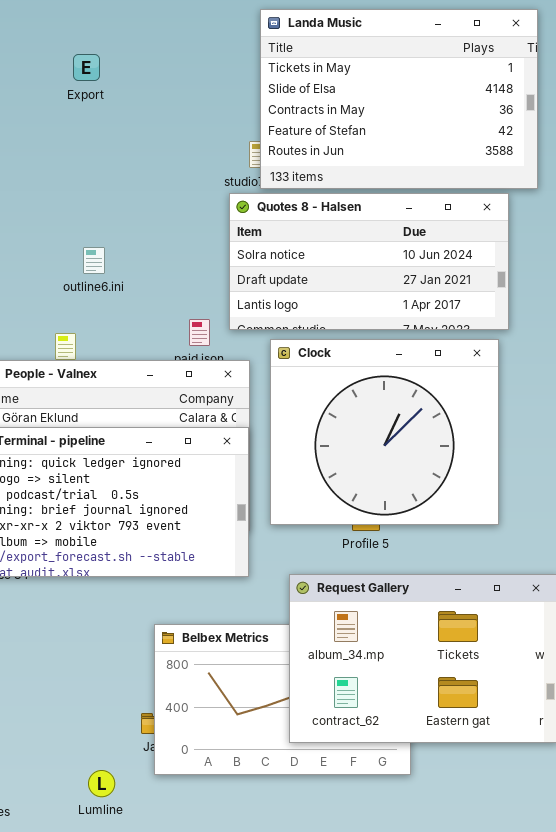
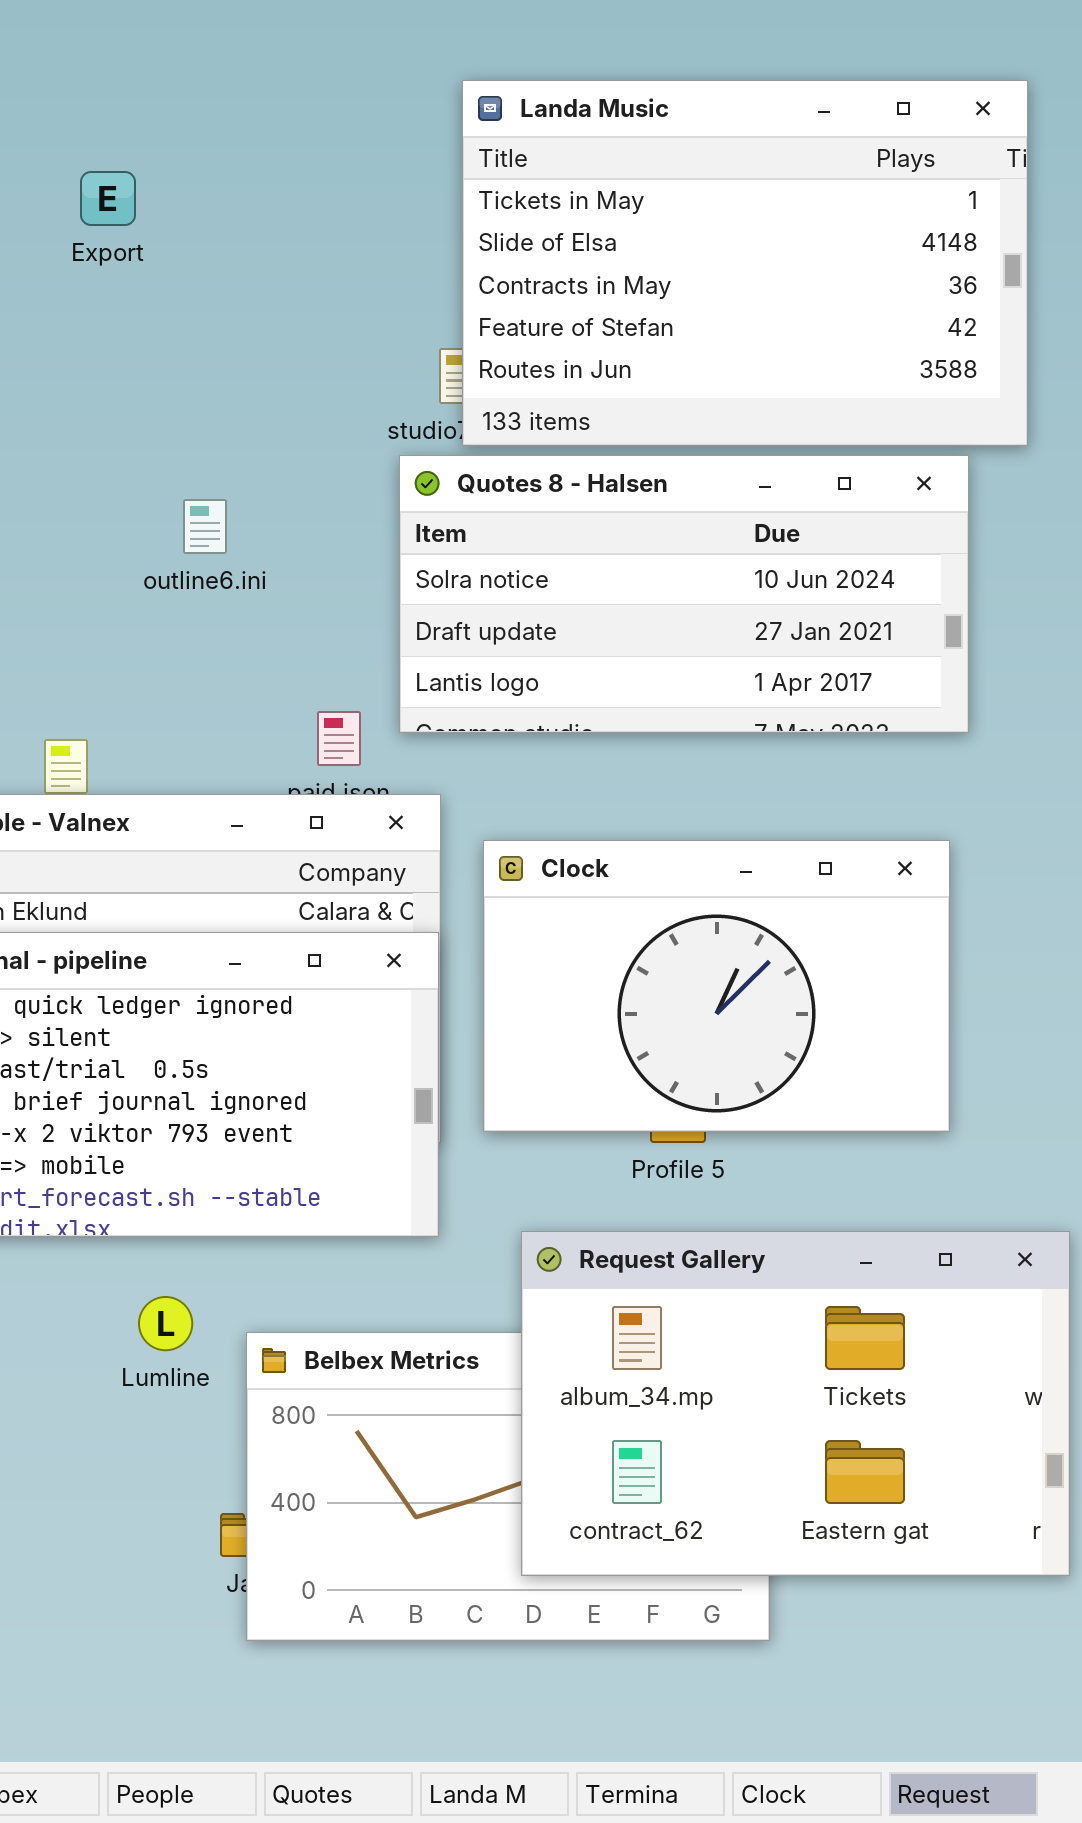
outline6.ini: [83,247,105,274] -> [183,499,227,554], moved
Clock: [270,339,499,525] -> [483,840,950,1132], resized
Lumline: [88,770,115,797] -> [138,1296,193,1351], moved

